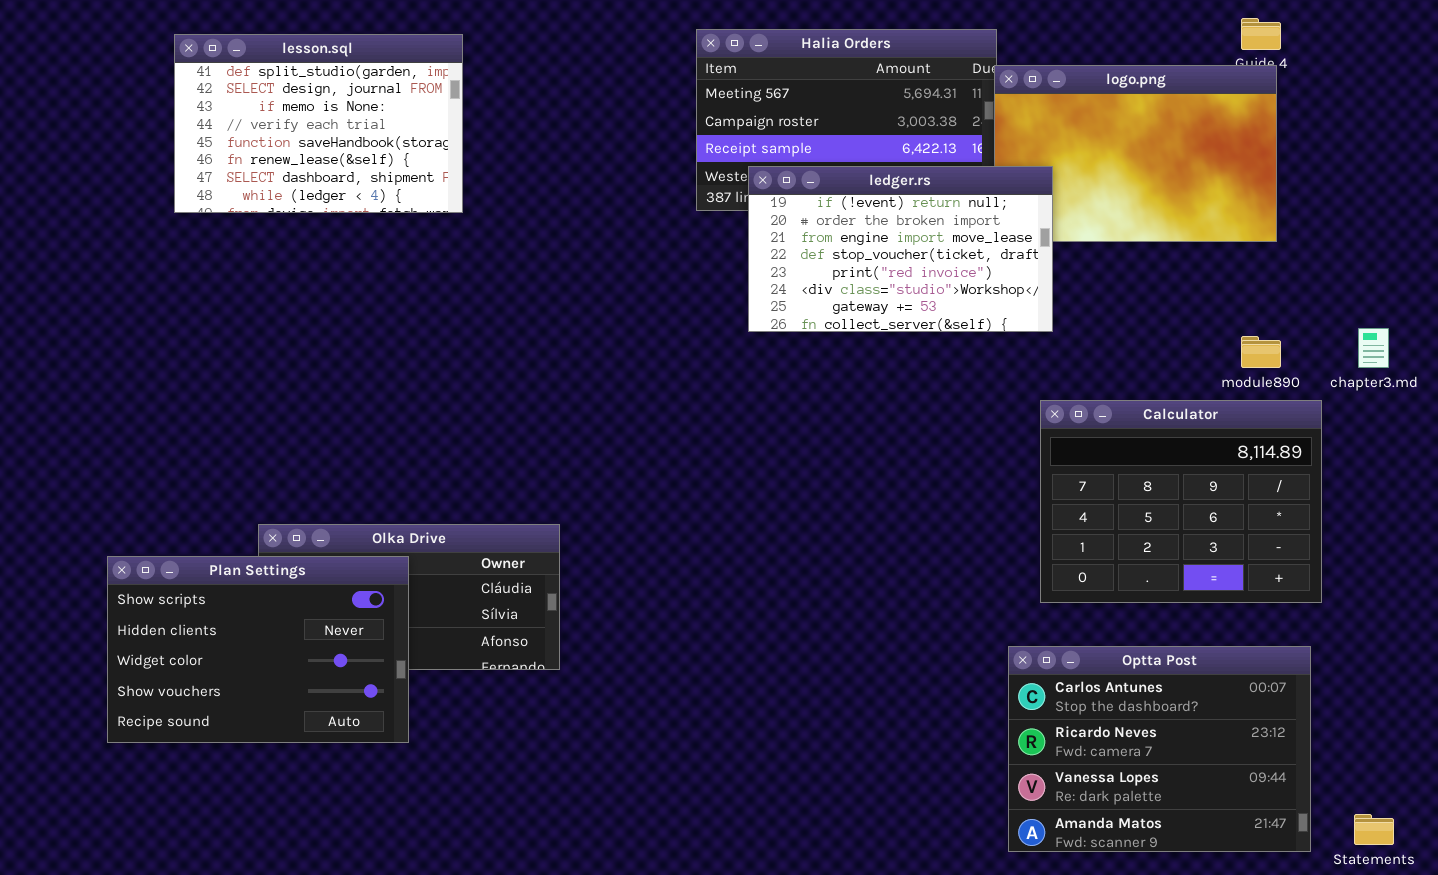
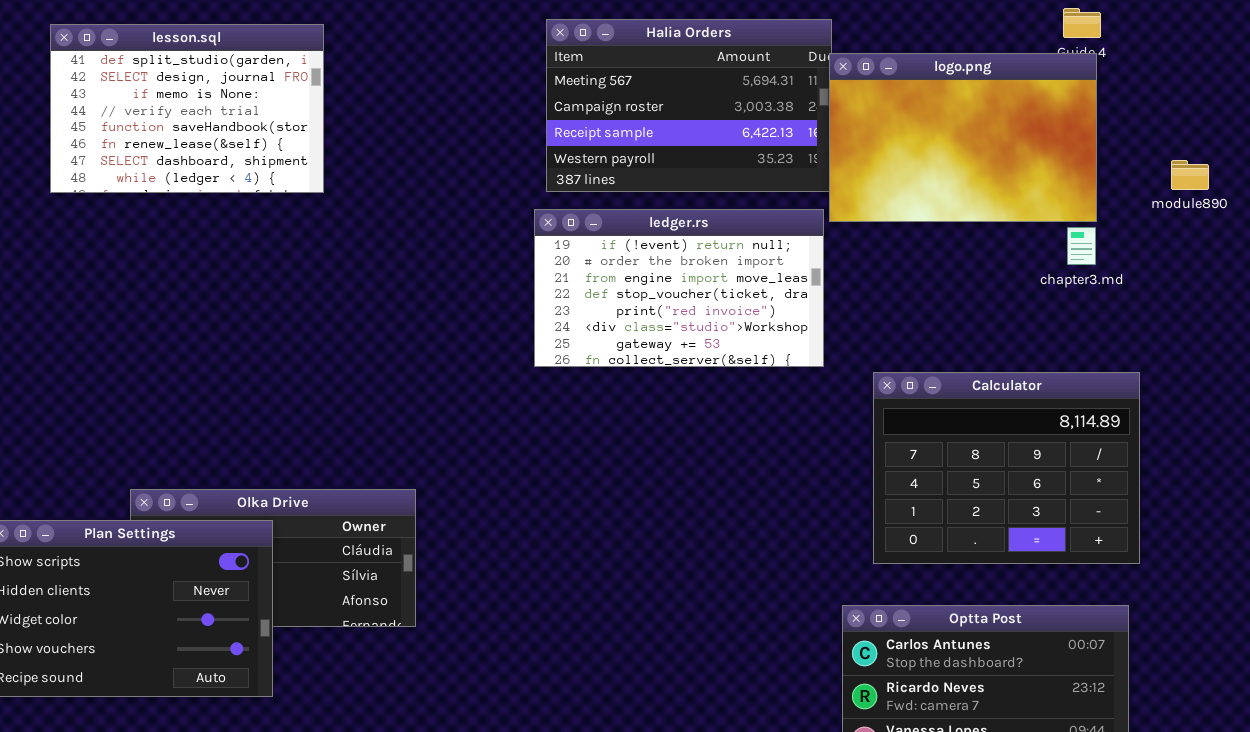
ledger.rs: [748,166,1053,332] -> [534,209,824,367], moved
chapter3.md: [1358,328,1389,368] -> [1067,227,1096,265], moved
module890: [1241,336,1281,368] -> [1171,160,1209,190], moved

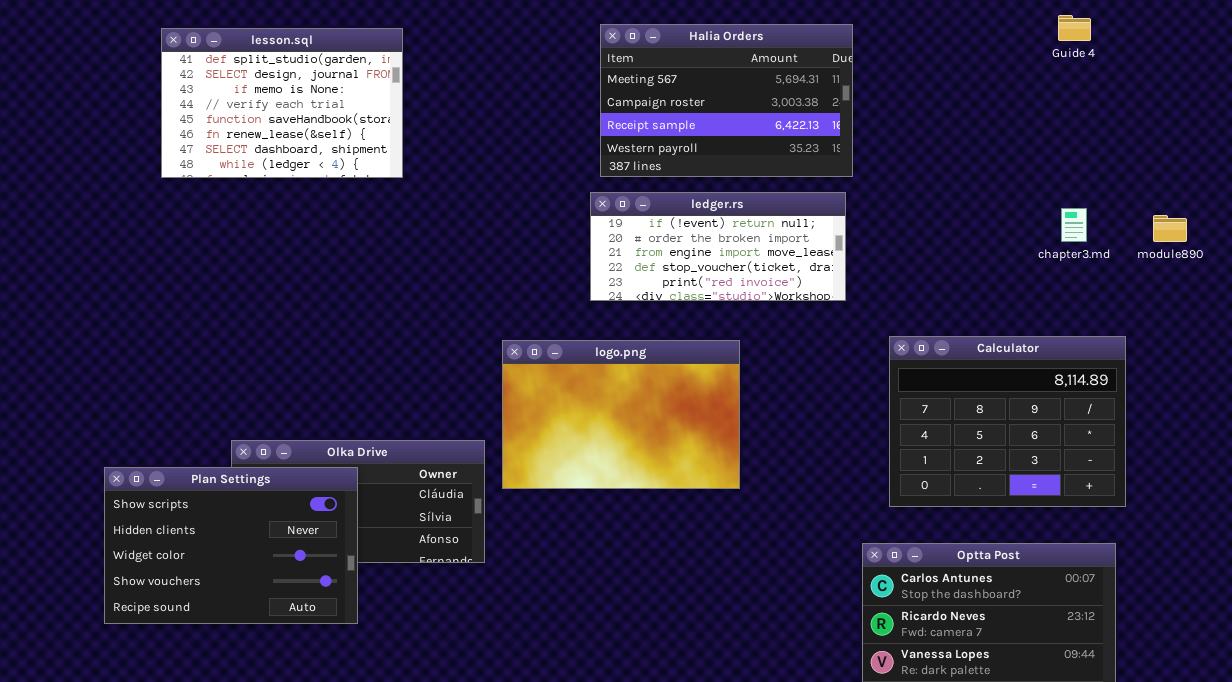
logo.png: [829,53,1097,222] -> [502,340,740,489], moved
module890: [1171,160,1209,190] -> [1153,215,1187,242], moved
ledger.rs: [534,209,824,367] -> [590,192,846,301], resized

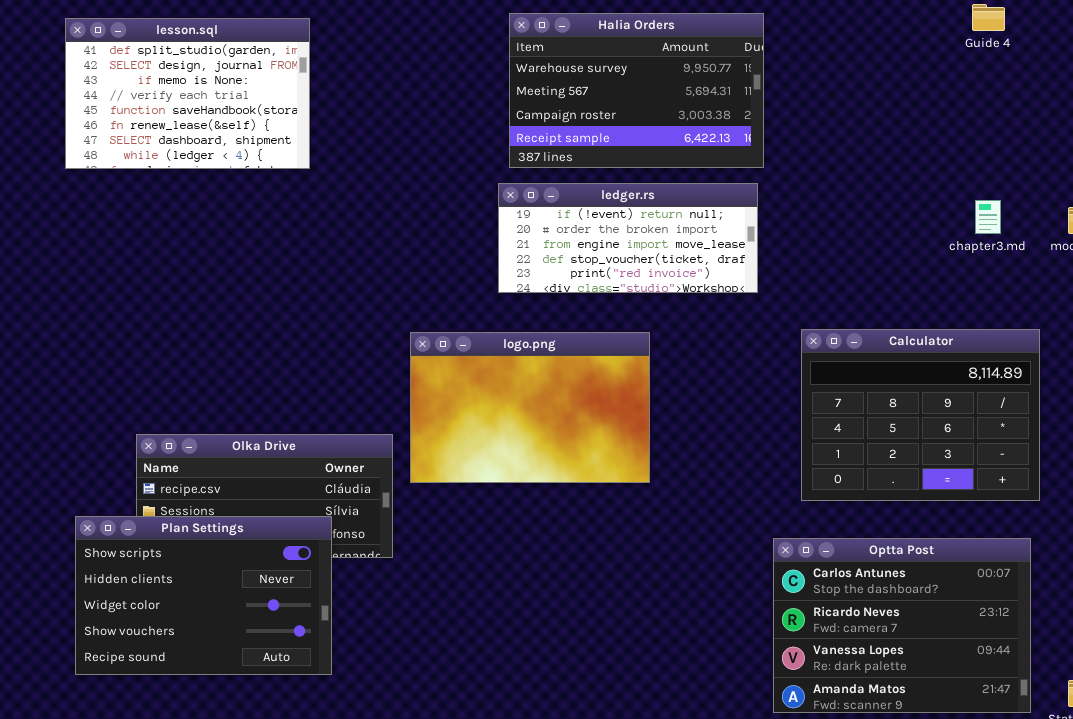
Halia Orders: [600,24,853,177] -> [509,13,764,168], scrolled up 1 row
Plan Settings: [104,467,358,624] -> [75,516,332,675], moved

